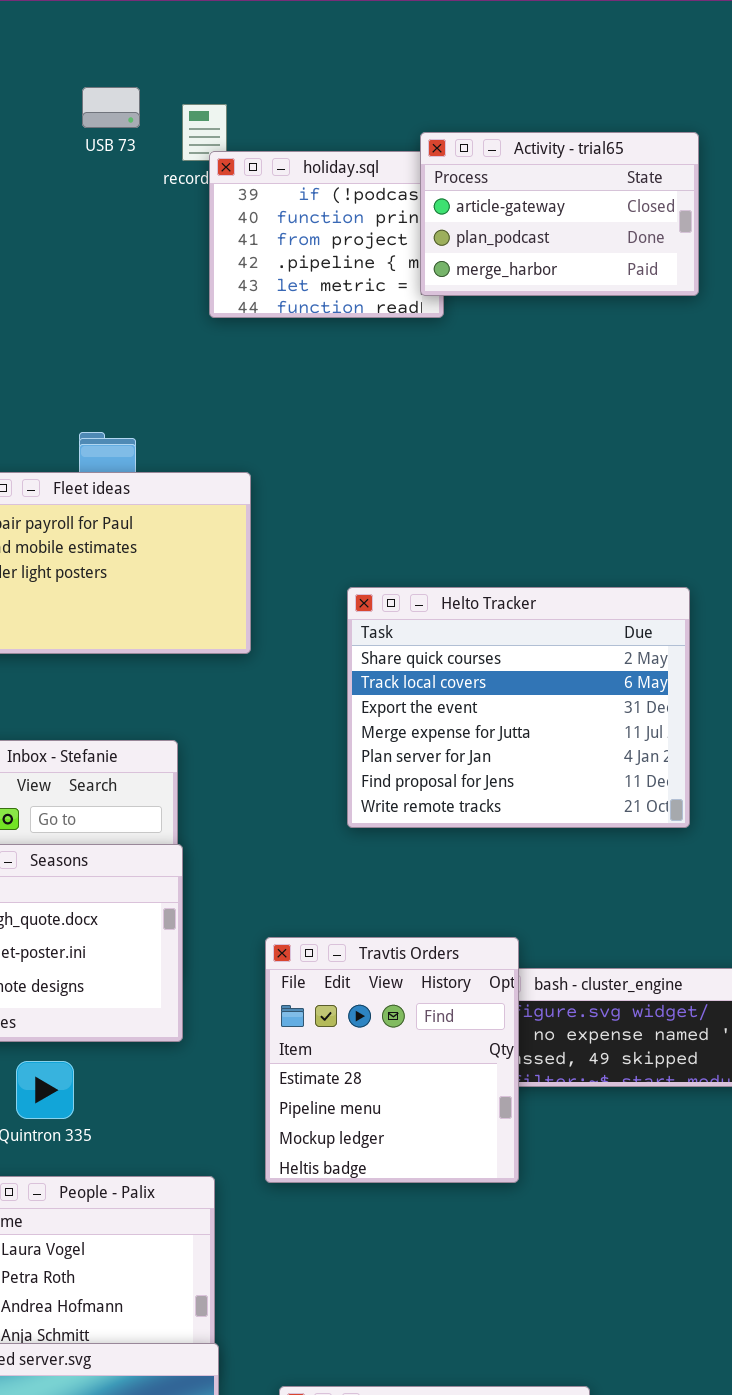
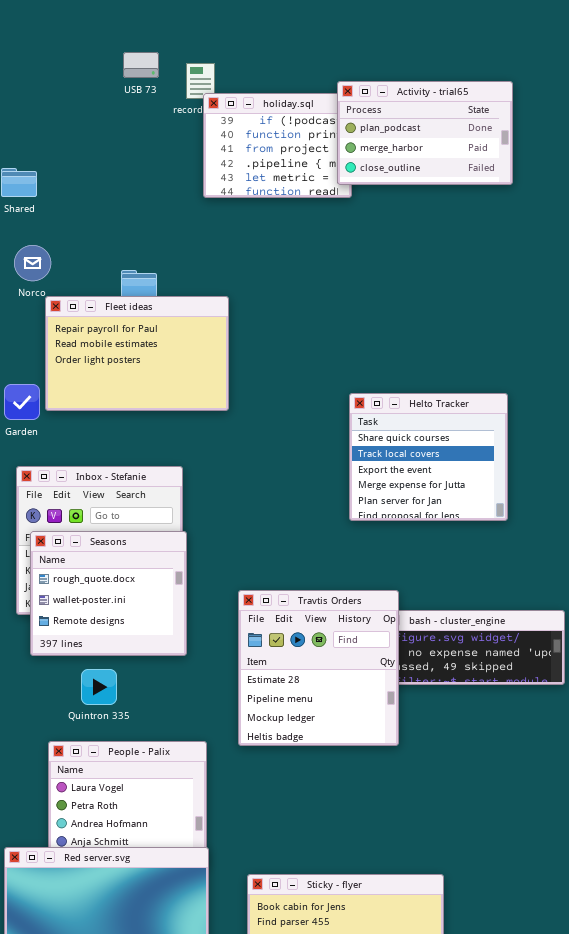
Activity - trial65: [420,132,699,296] -> [337,81,513,185], scrolled down 1 row
Helto Tracker: [347,587,690,828] -> [349,393,508,521], resized

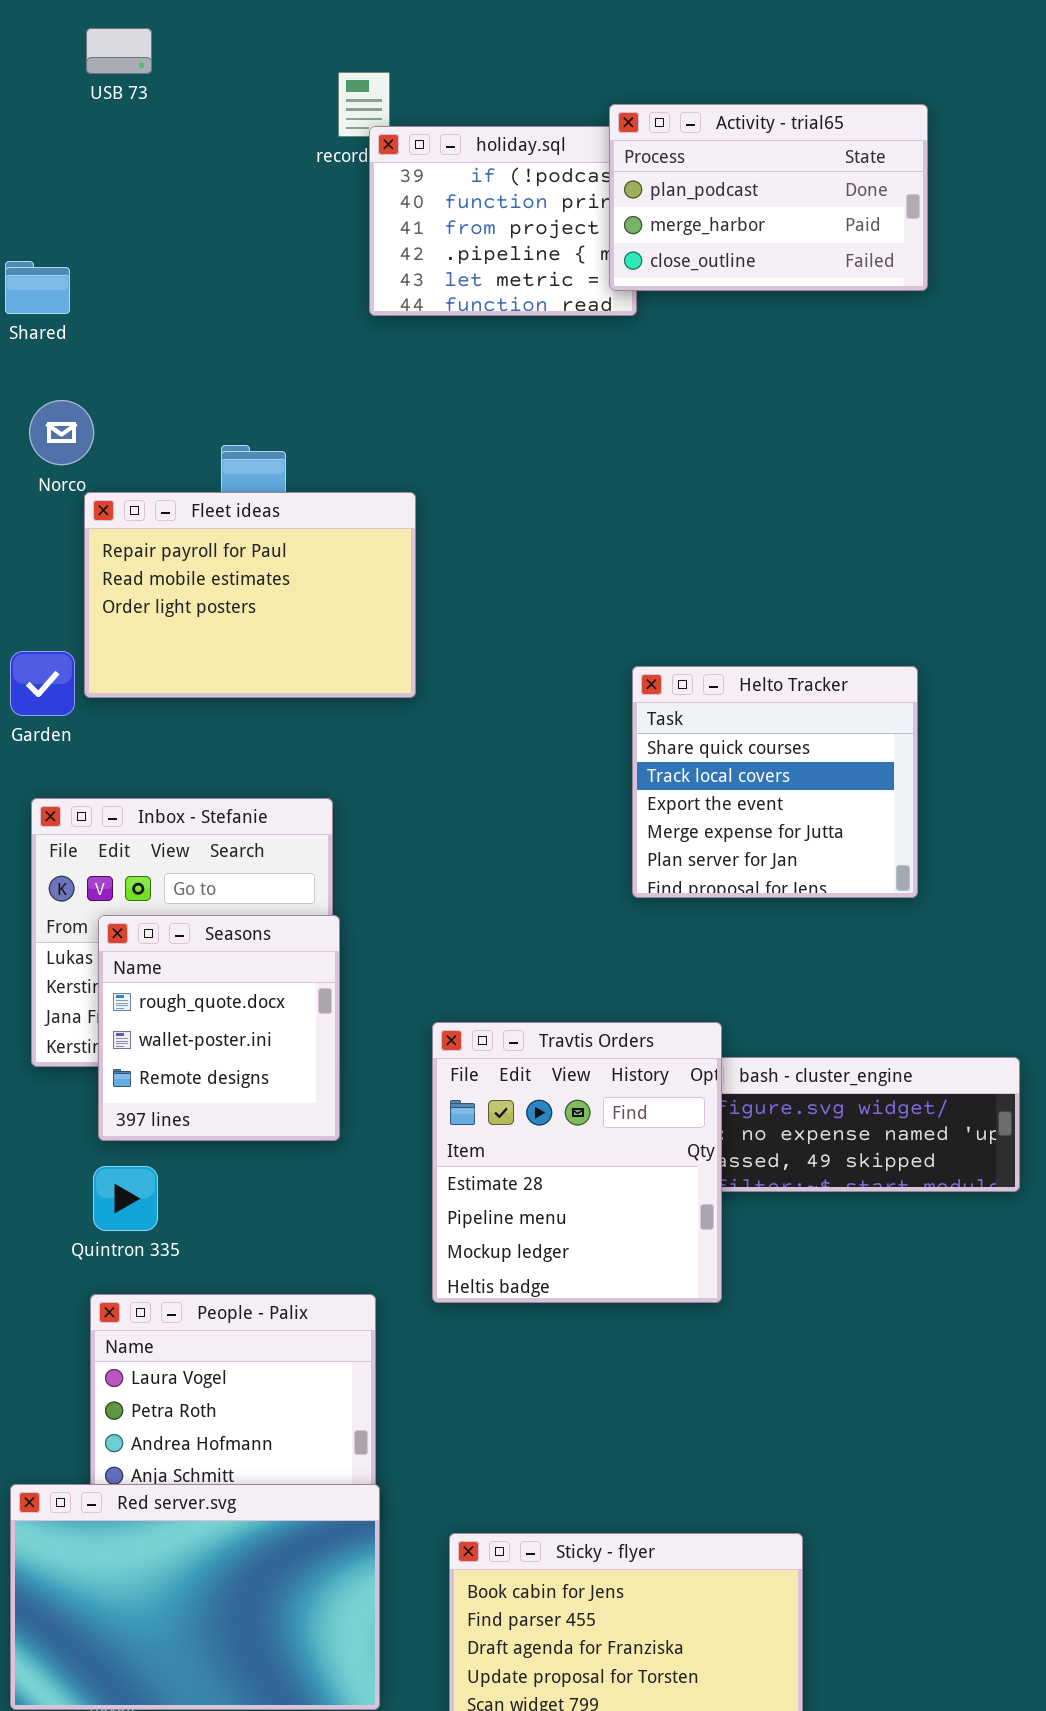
USB 73: [123,52,159,78] -> [86,28,152,74], moved
Seasons: [30,531,187,656] -> [98,915,340,1141], resized
Quintron 335: [81,669,117,705] -> [93,1166,158,1231], moved

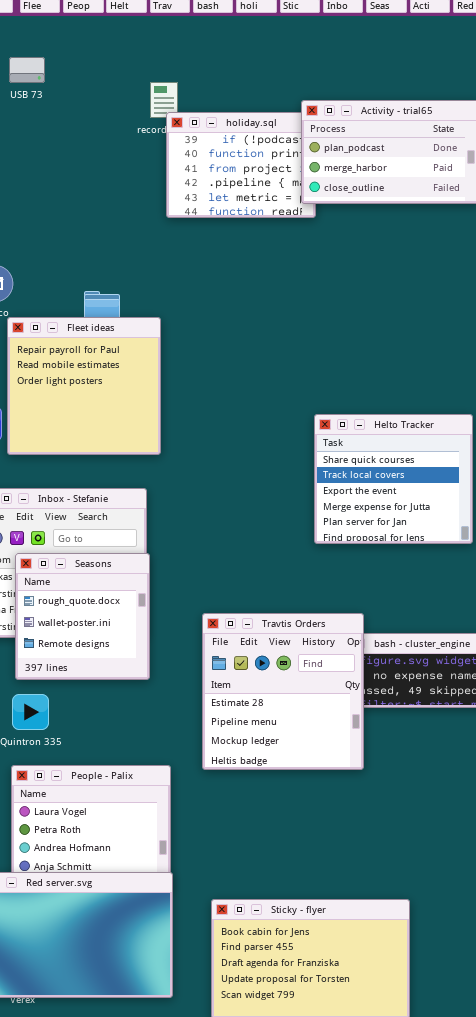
Fleet ideas: [84,492,416,698] -> [7,317,161,455], resized

